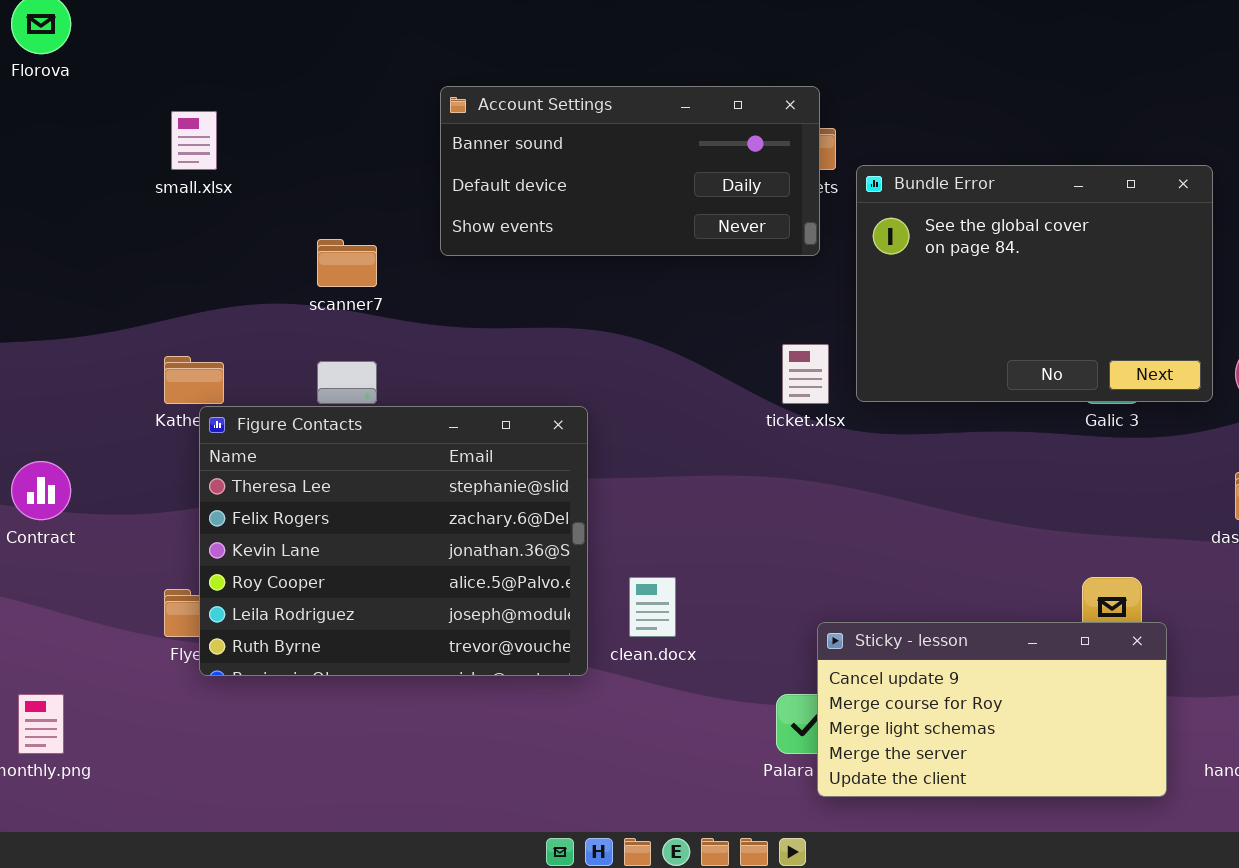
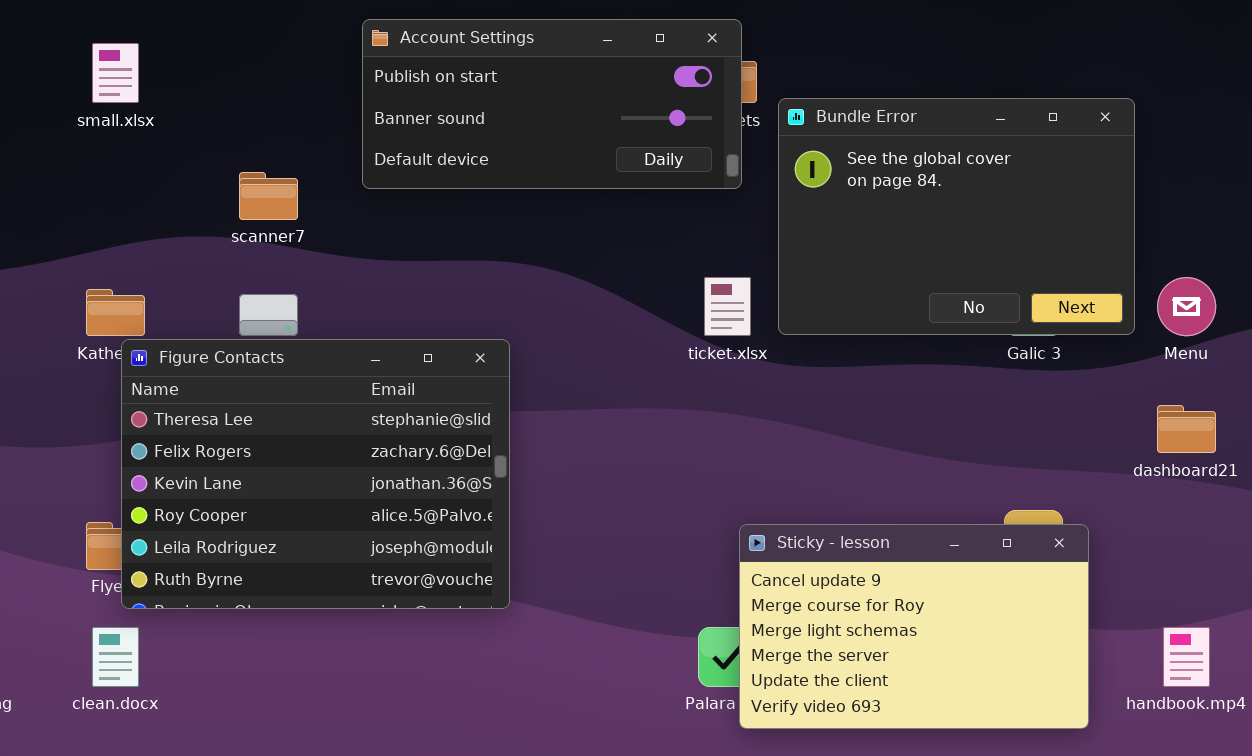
Account Settings: [440,86,820,256] -> [362,19,742,189], scrolled up 1 row
clean.docx: [629,577,676,637] -> [92,627,139,687], moved
Sticky - lesson: [817,622,1167,797] -> [739,524,1089,729], resized

